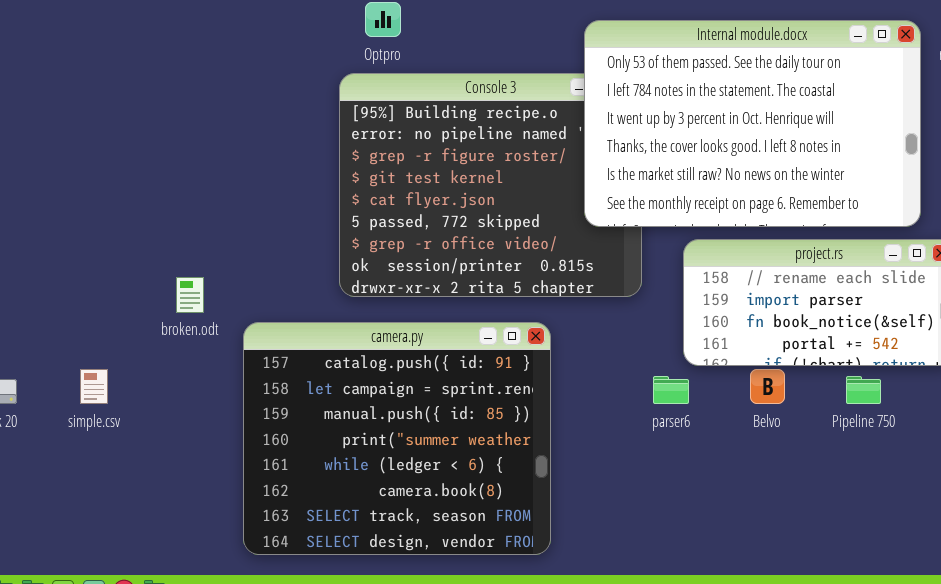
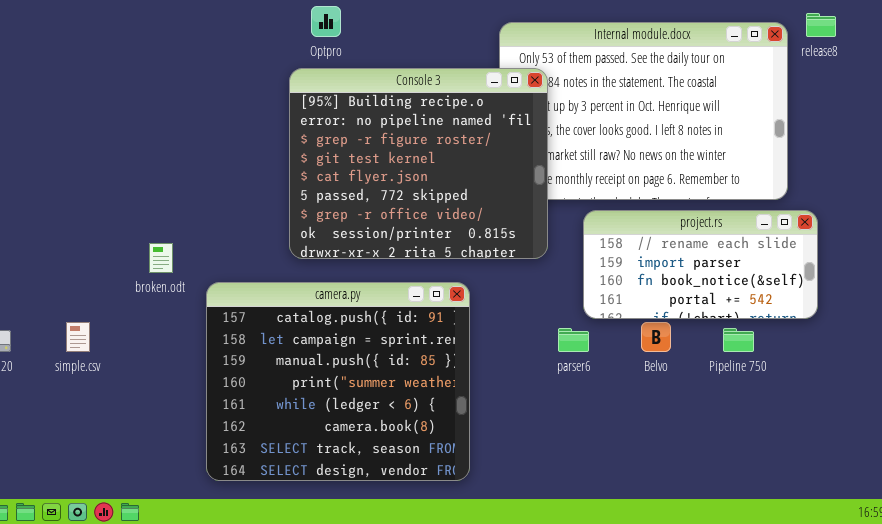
Console 3: [339,73,642,297] -> [289,68,548,259], raised

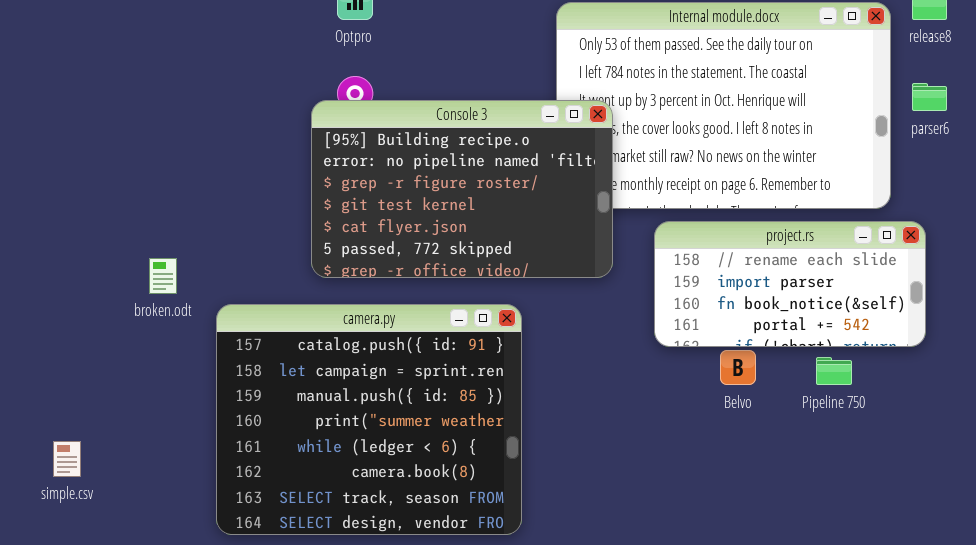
Console 3: [289,68,548,259] -> [311,100,613,278], resized
simple.csv: [66,322,90,352] -> [53,441,81,477], moved
parser6: [558,328,589,352] -> [912,83,947,111], moved

